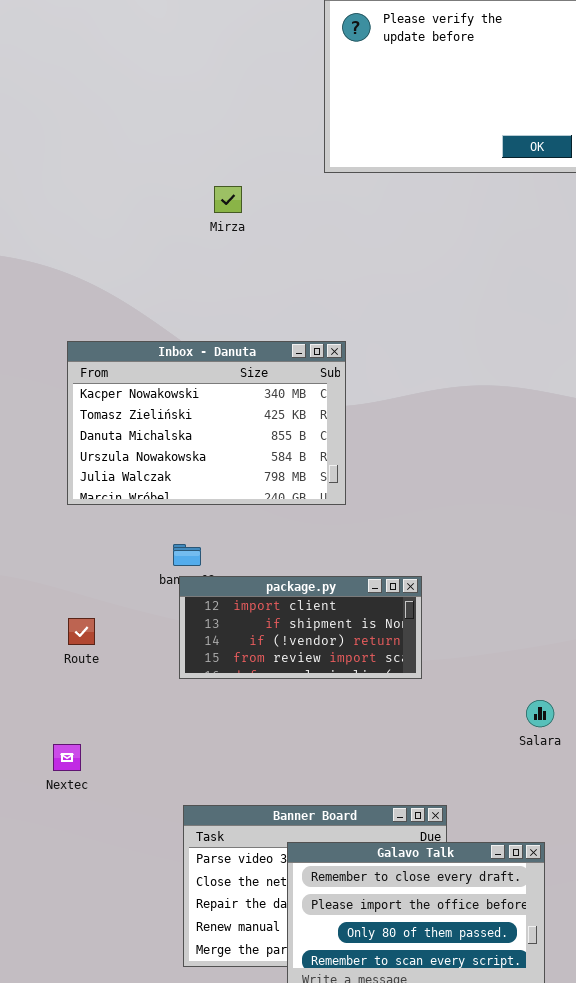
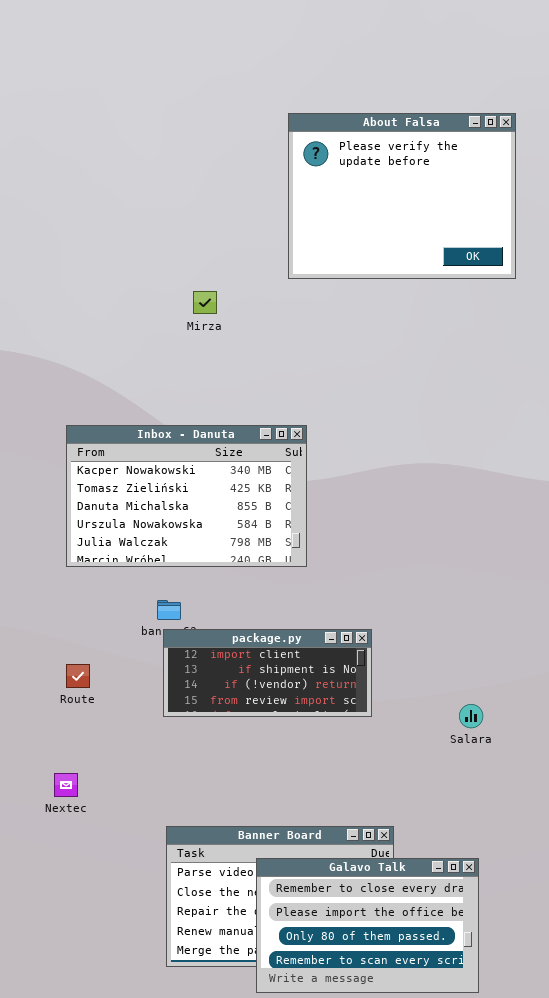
Salara: [526,700,554,727] -> [459,704,483,728], moved

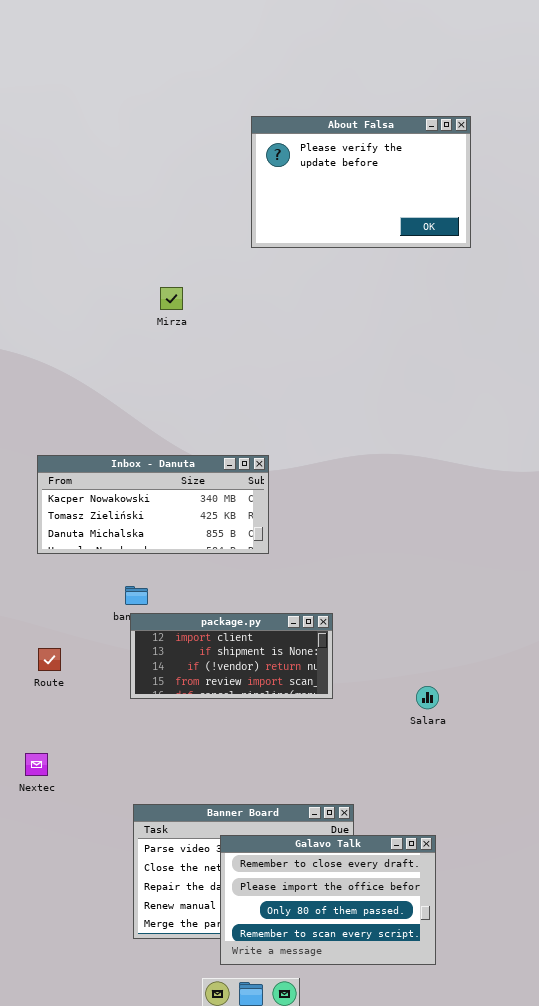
About Falsa: [288,113,516,279] -> [251,116,471,248], resized
Inbox - Danuta: [66,425,307,567] -> [37,455,269,554], resized

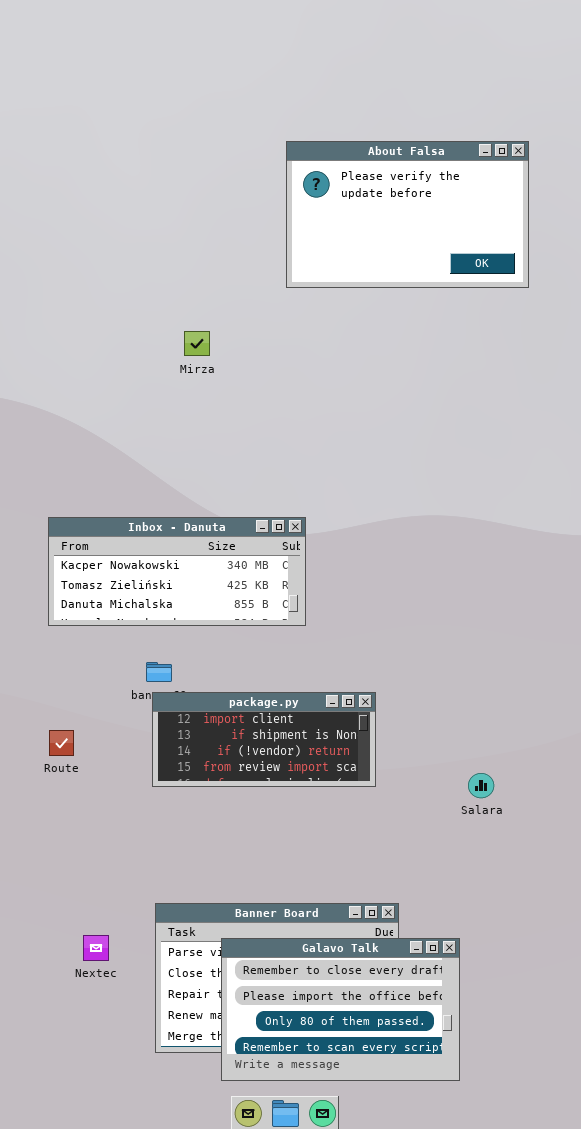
Nextec: [25,753,48,776] -> [83,935,109,961], moved
Galavo Talk: [220,835,436,965] -> [221,938,460,1081], moved

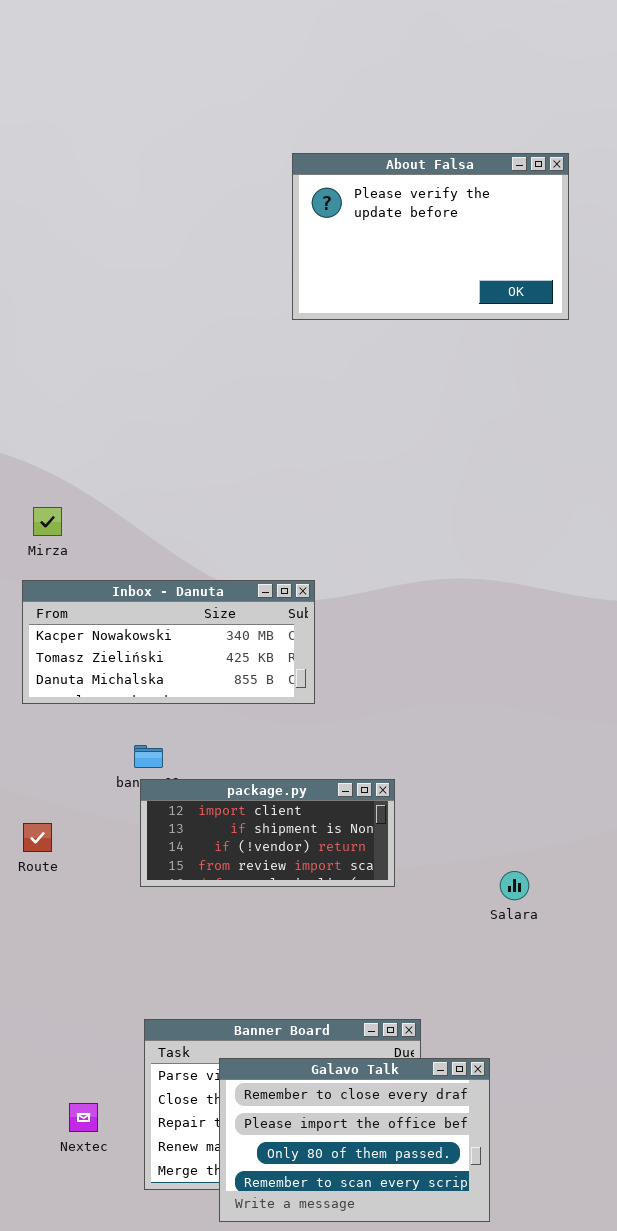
Mirza: [184,331,210,356] -> [33,507,62,536], moved
Nextec: [83,935,109,961] -> [69,1103,98,1132], moved

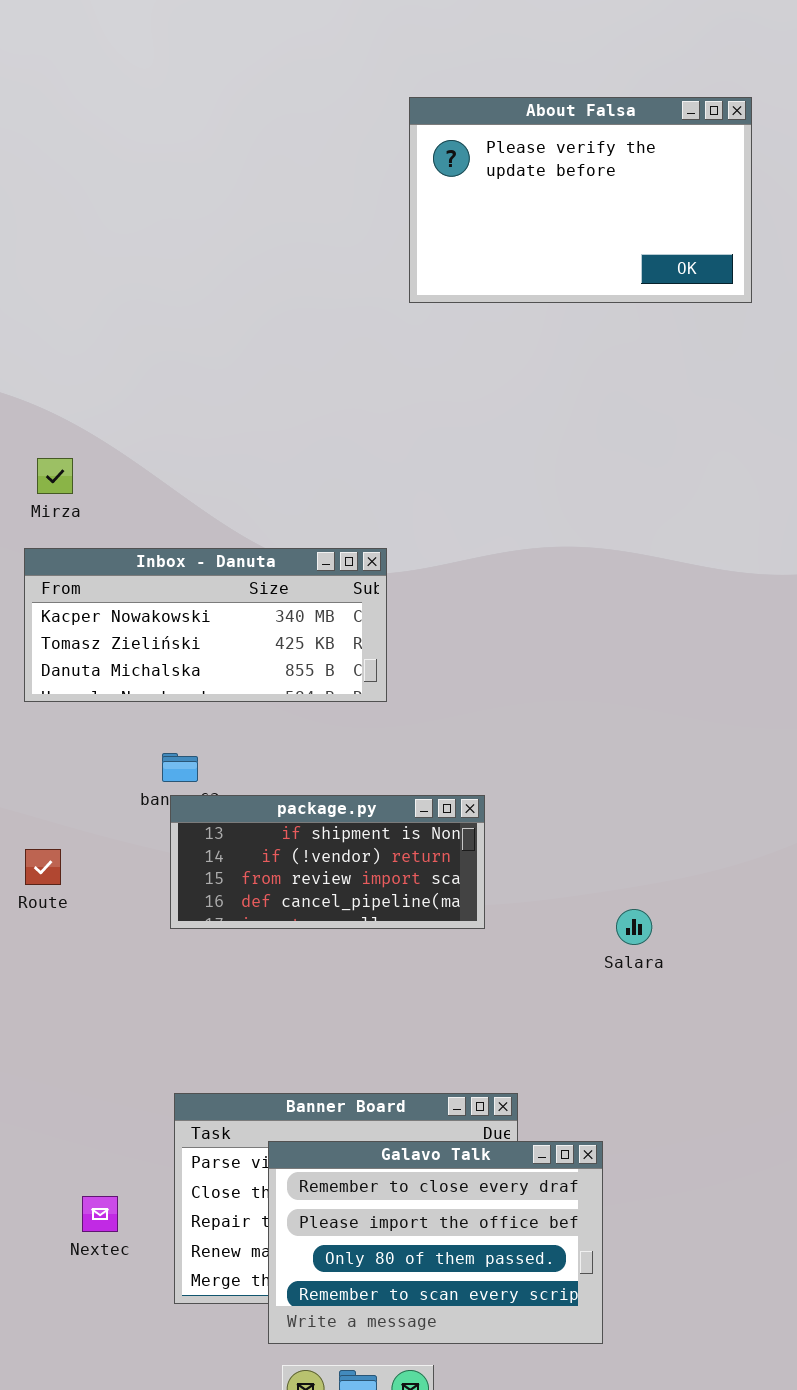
About Falsa: [292,153,569,320] -> [409,97,752,303], moved
package.py: [140,779,395,887] -> [170,795,485,929], scrolled down 1 row

